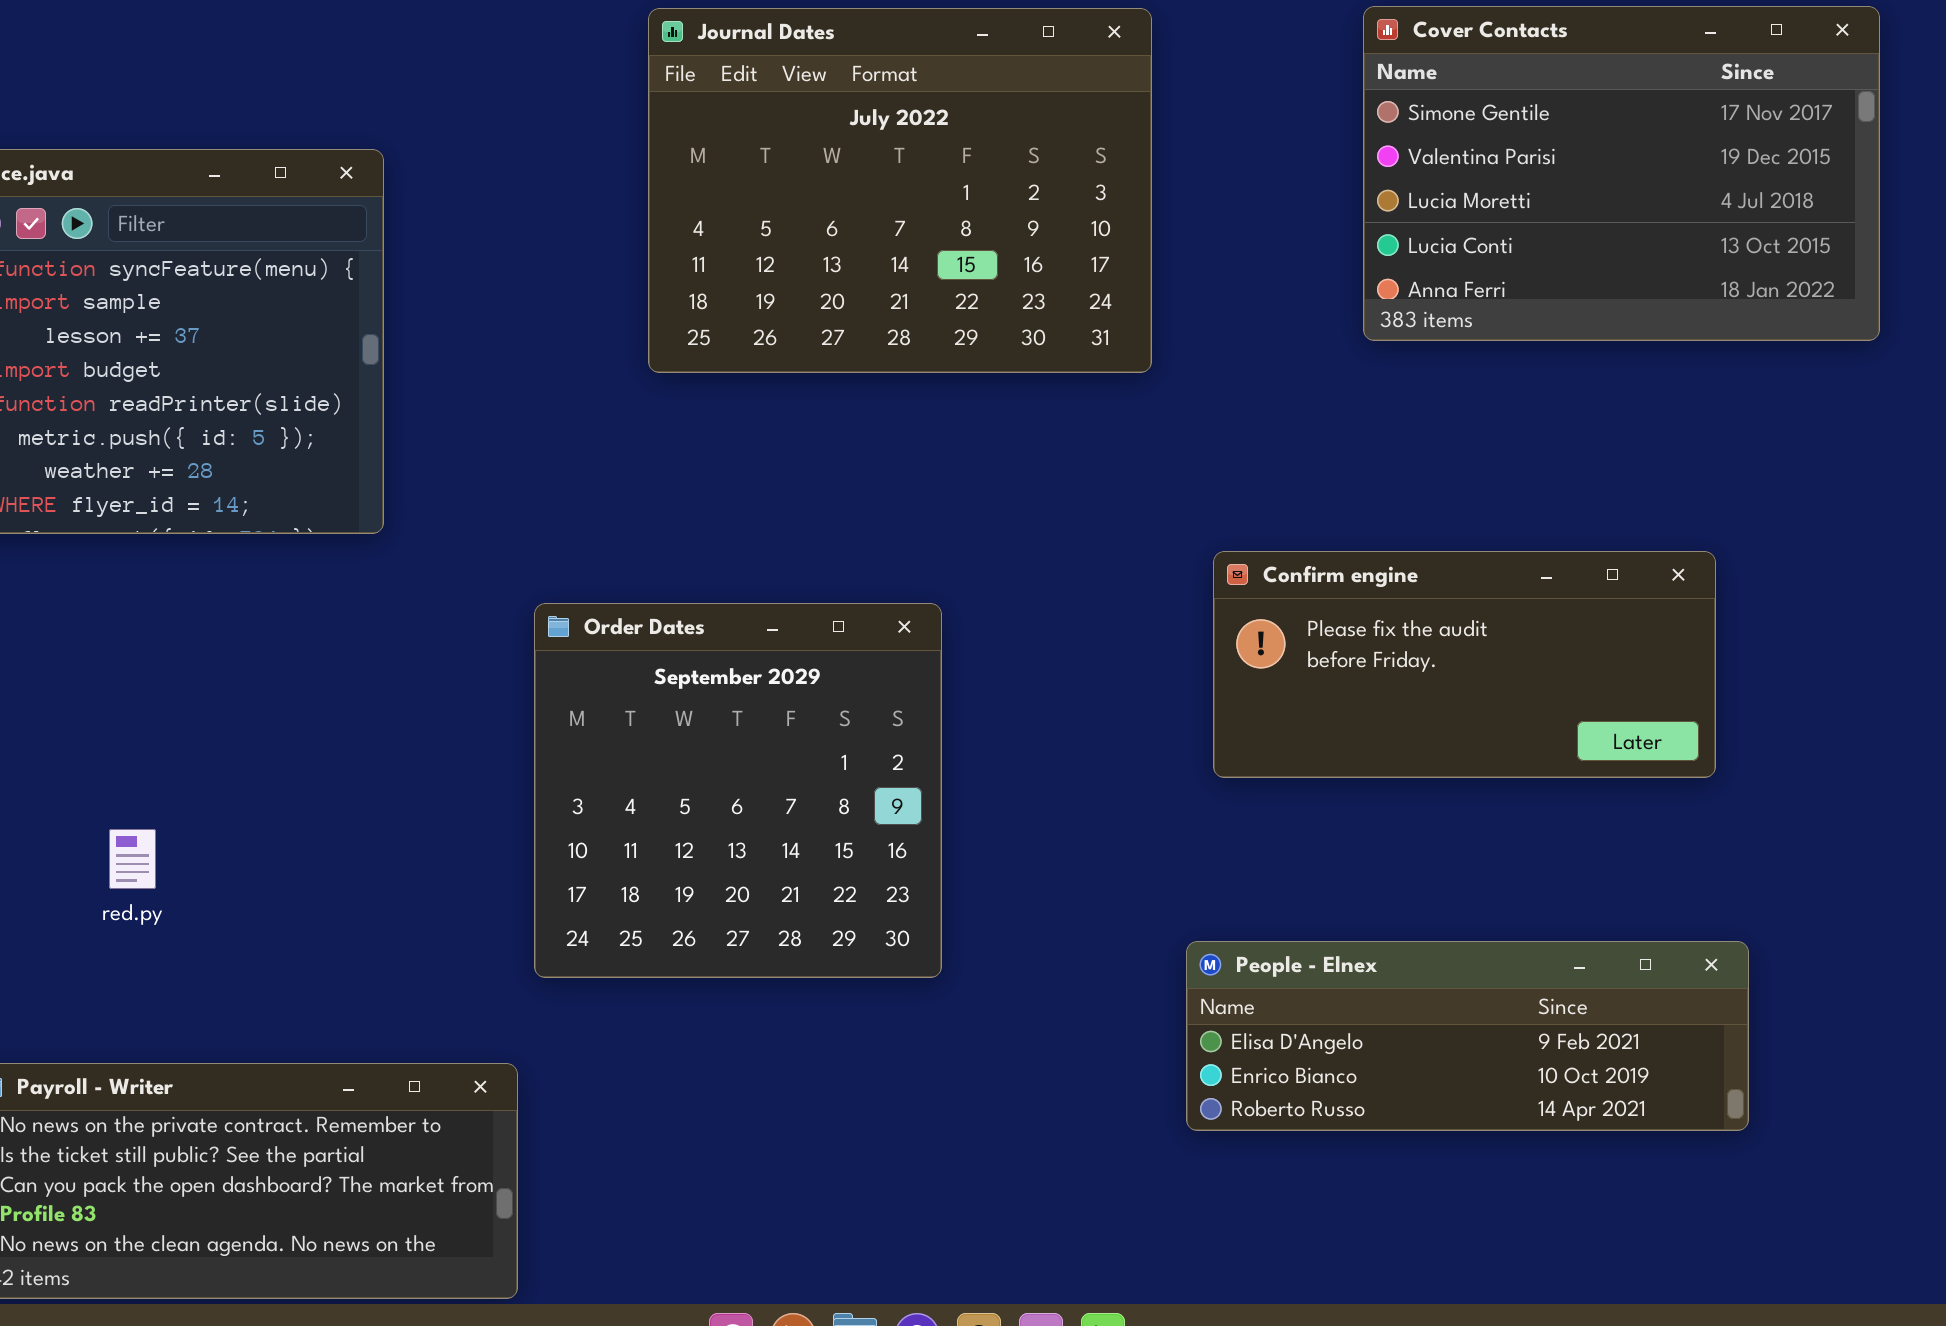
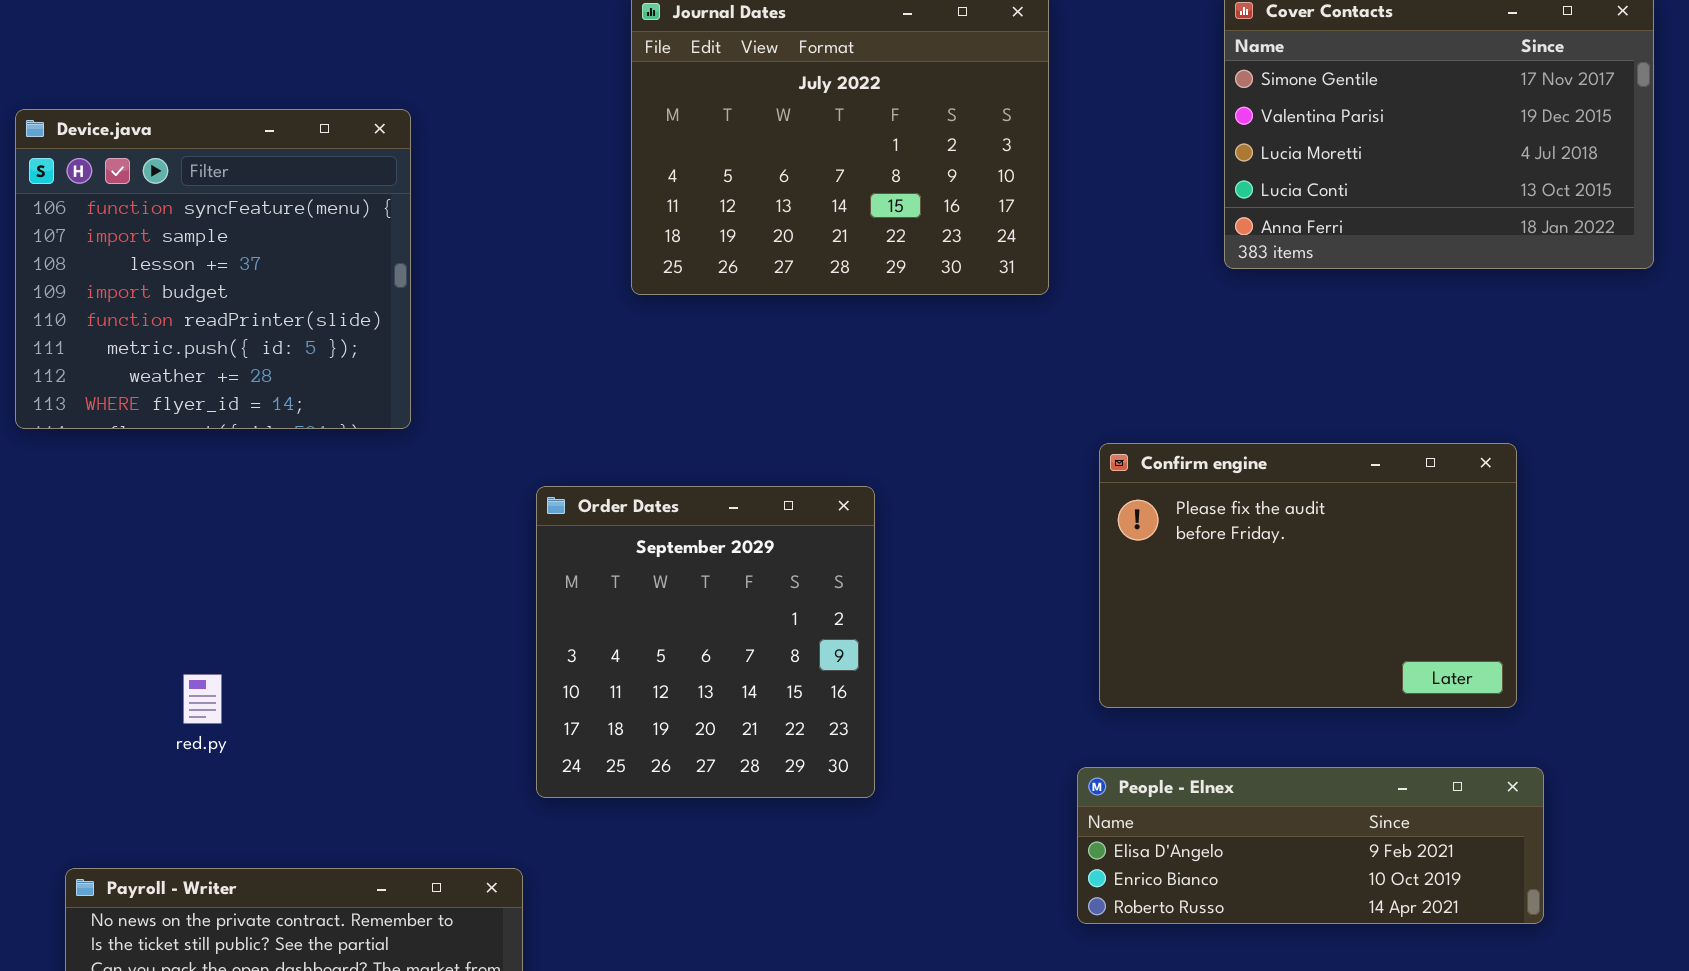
Confirm engine: [1213,551,1716,778] -> [1099,443,1517,708], resized

